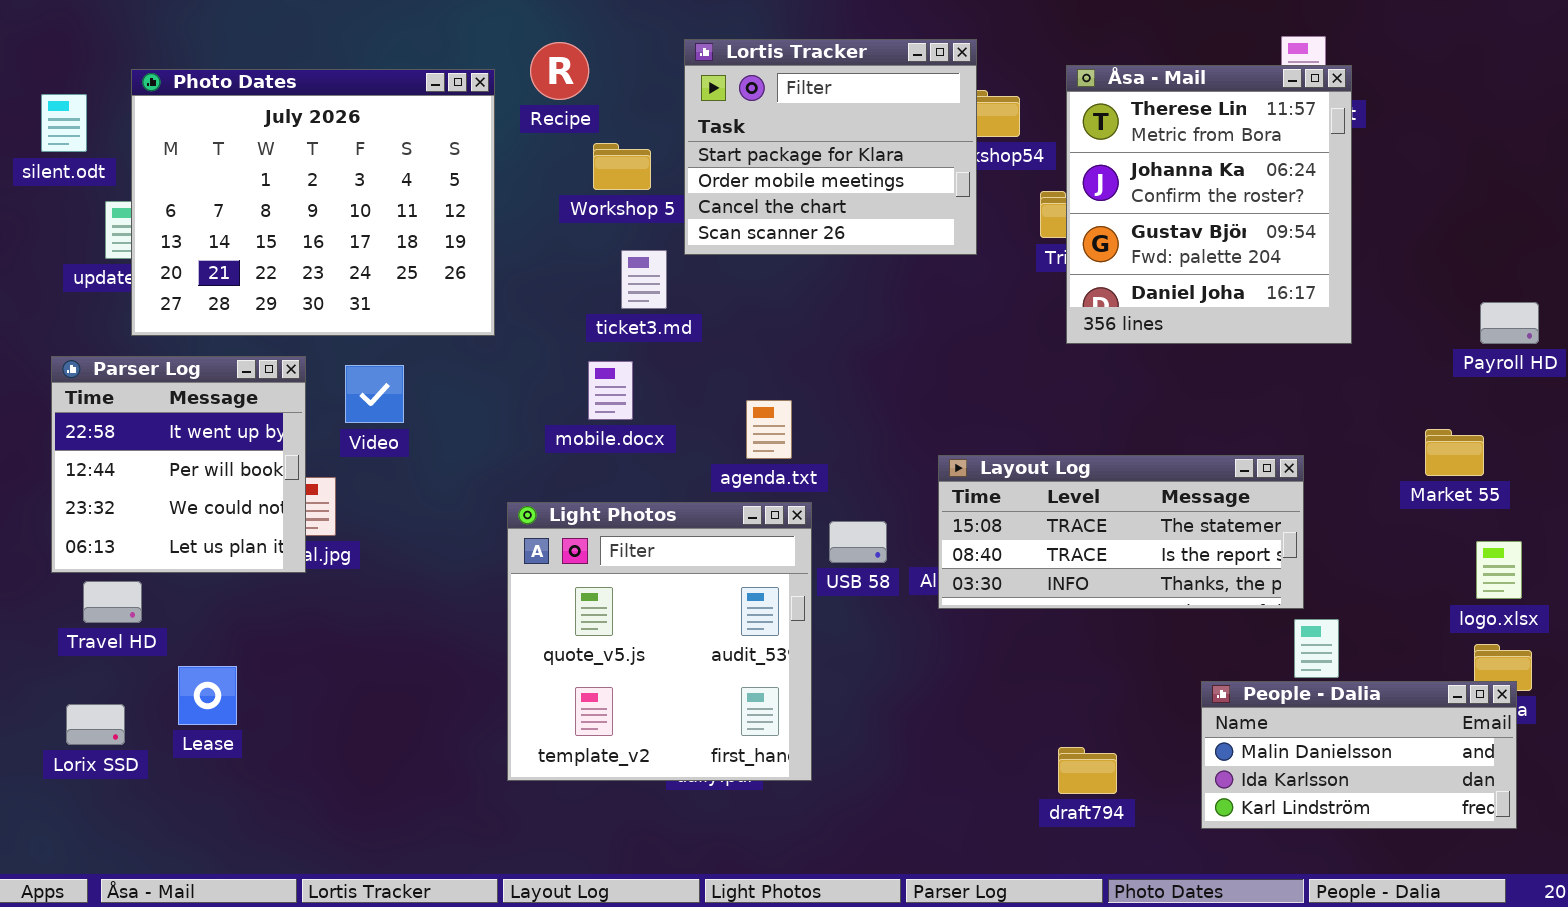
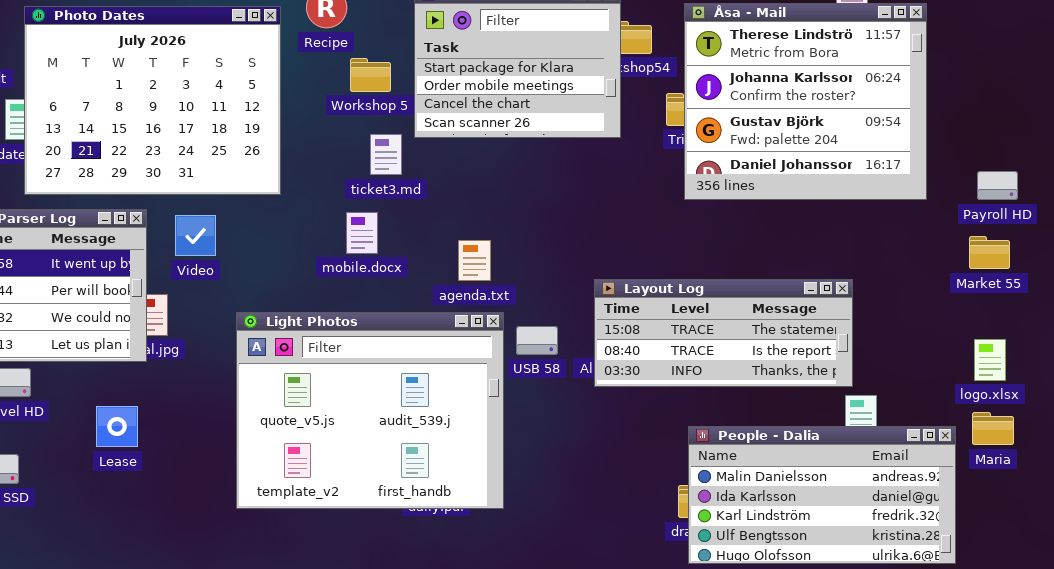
Åsa - Mail: [1066,65,1352,344] -> [684,3,927,200], resized
Market 55: [1425,429,1484,476] -> [969,236,1010,269], moved
Light Photos: [507,502,812,781] -> [236,312,504,509], resized
Lease: [178,666,237,725] -> [96,406,138,447], moved
People - Dalia: [1201,681,1517,829] -> [688,426,956,564], moved, resized

